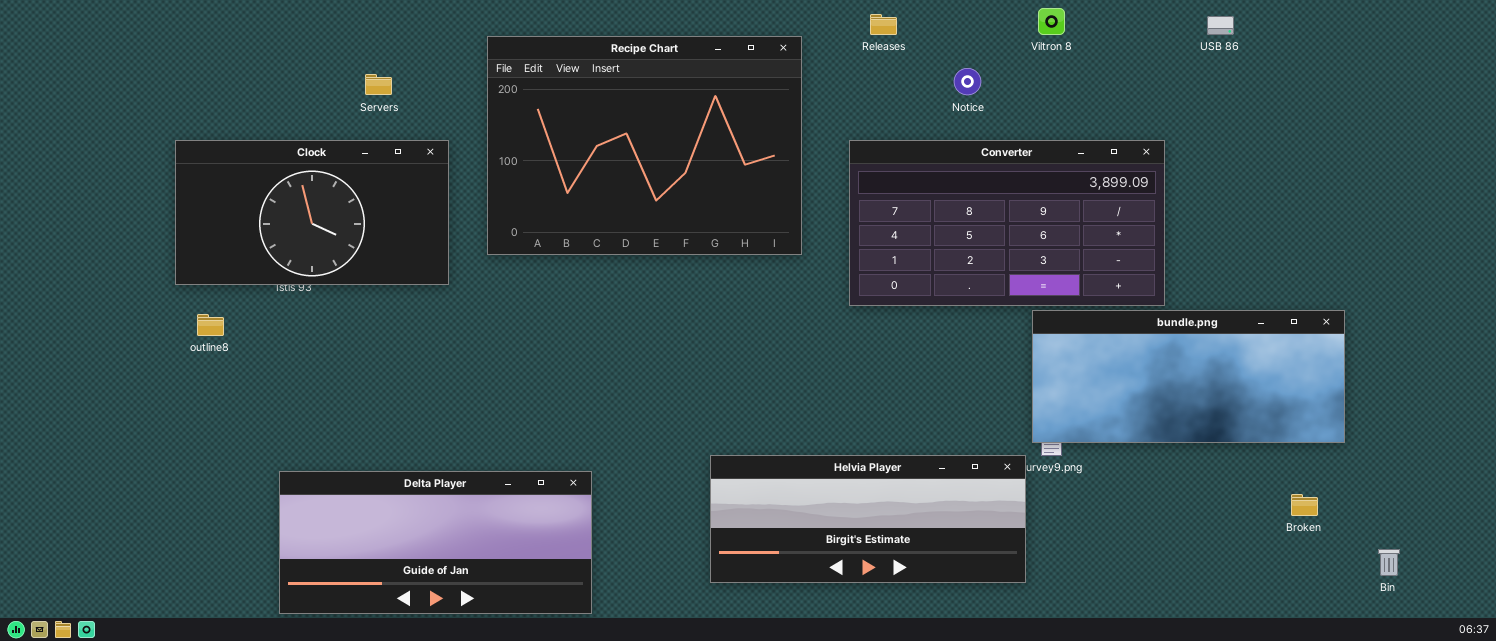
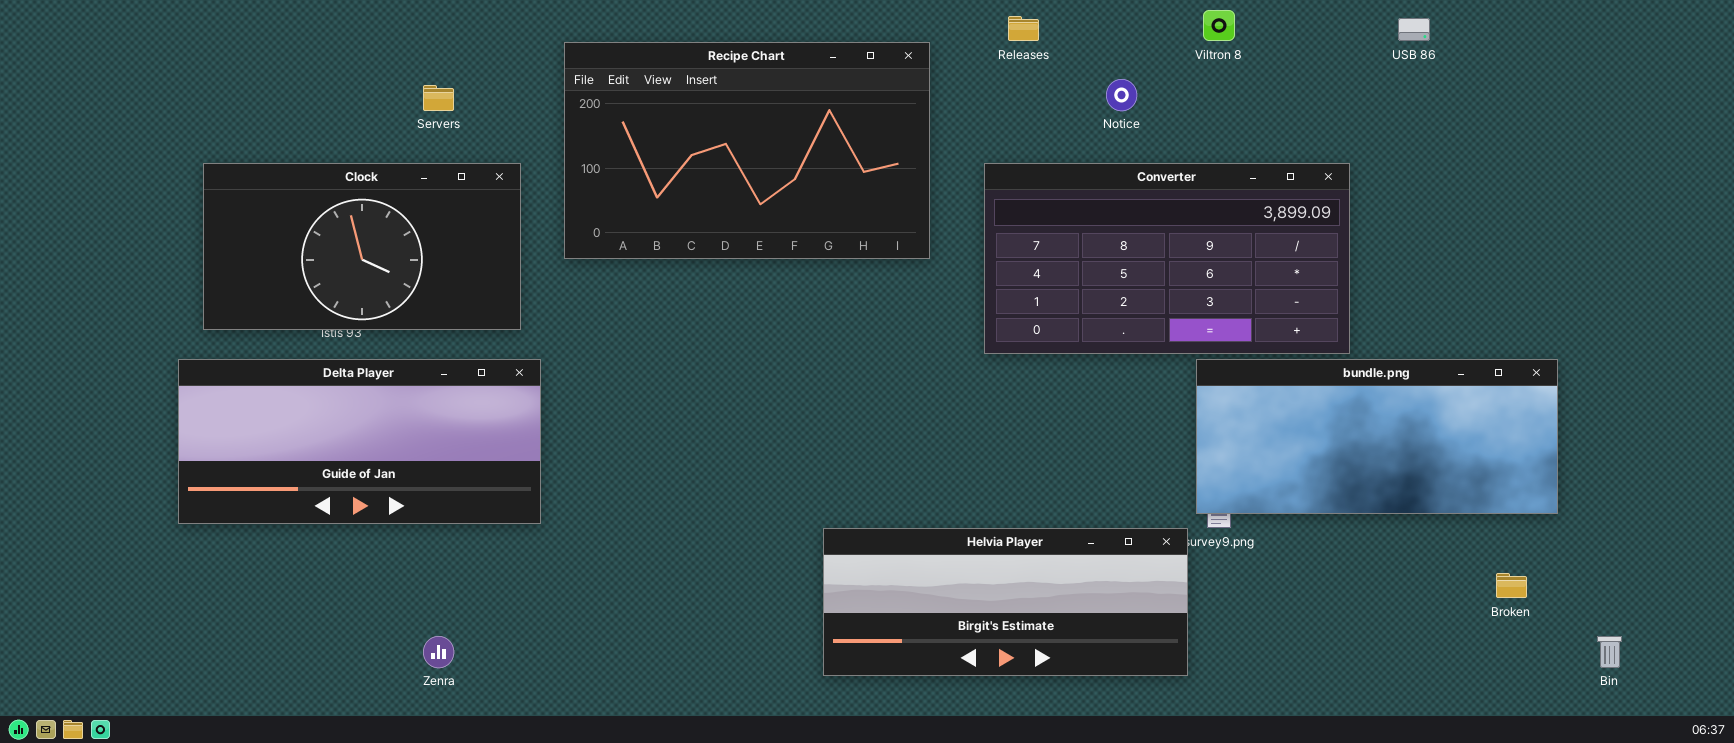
Recipe Chart: [487,36,802,255] -> [564,42,930,259], resized
Delta Player: [279,471,592,614] -> [178,359,541,524], moved

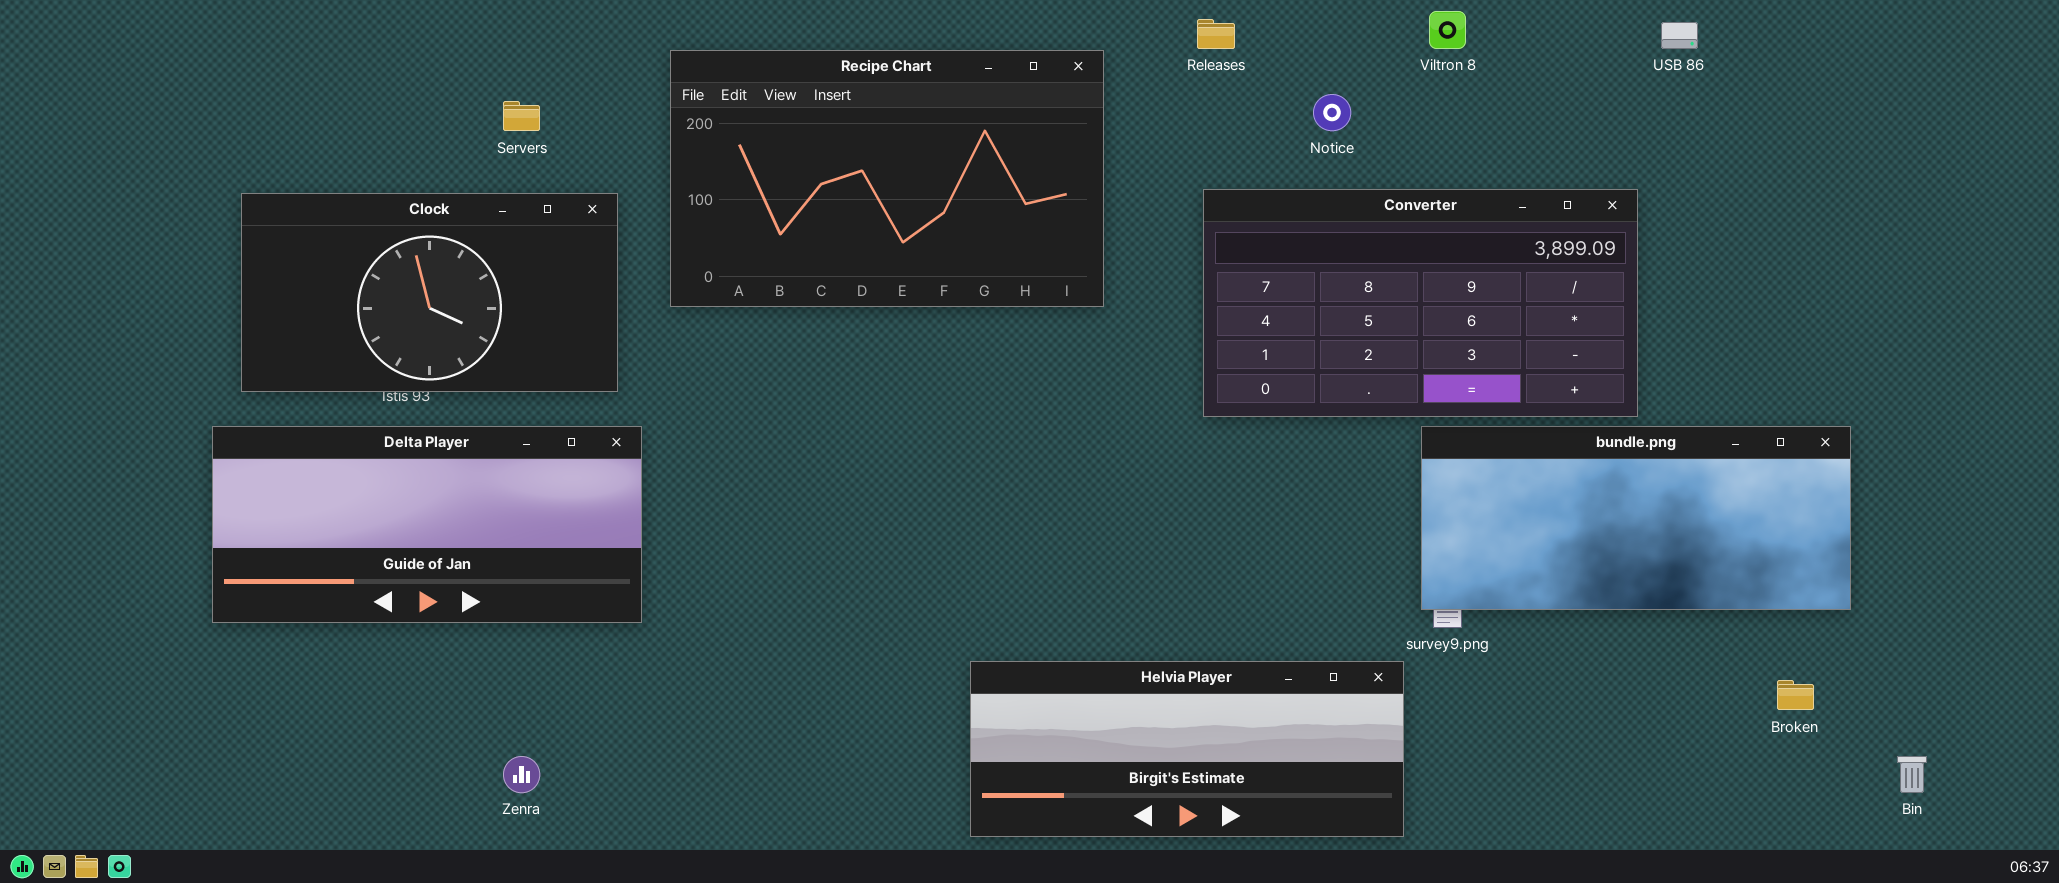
Converter: [984,163,1350,354] -> [1203,189,1638,417], moved
Helvia Player: [823,528,1188,676] -> [970,661,1404,837], moved

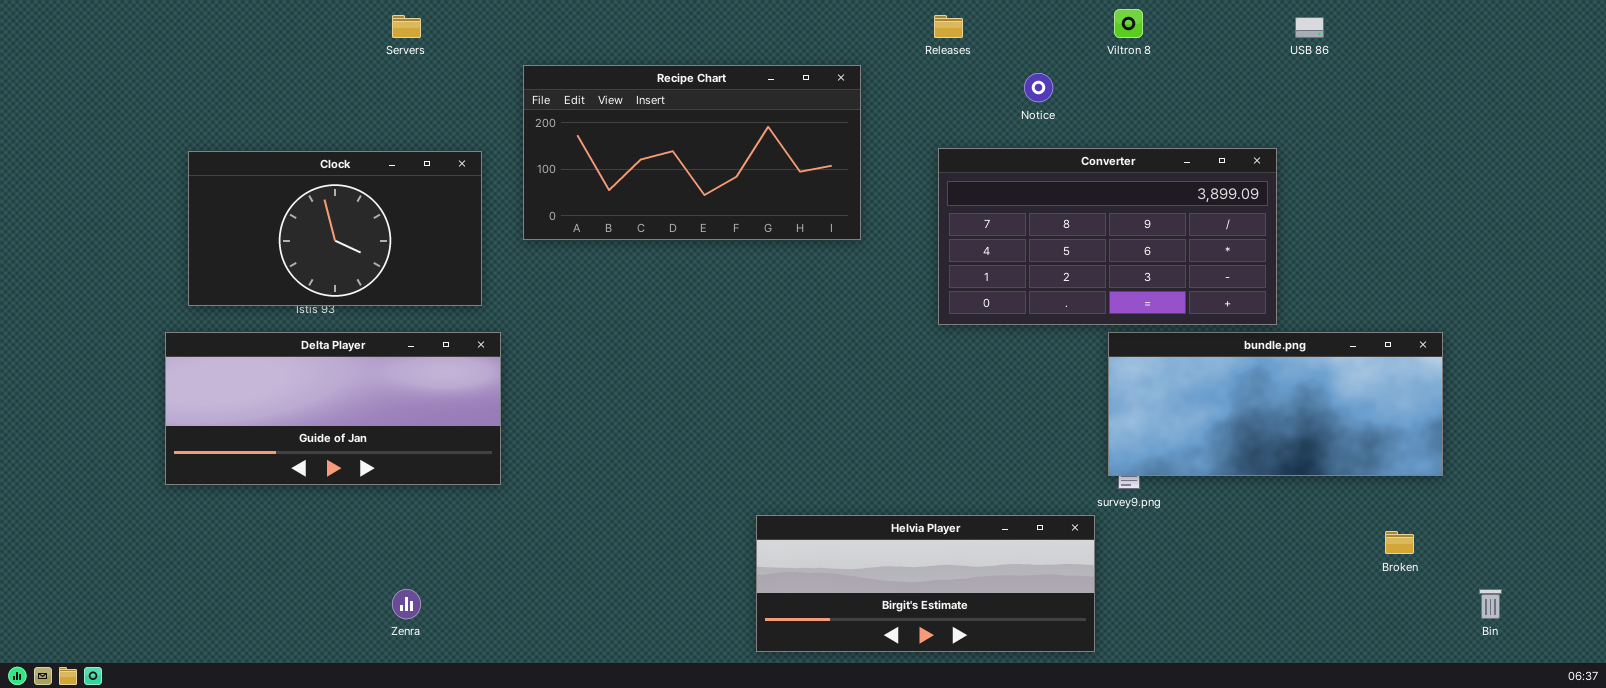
Recipe Chart: [670,50,1104,307] -> [523,65,861,240], resized
Servers: [503,101,540,131] -> [392,15,421,38], moved

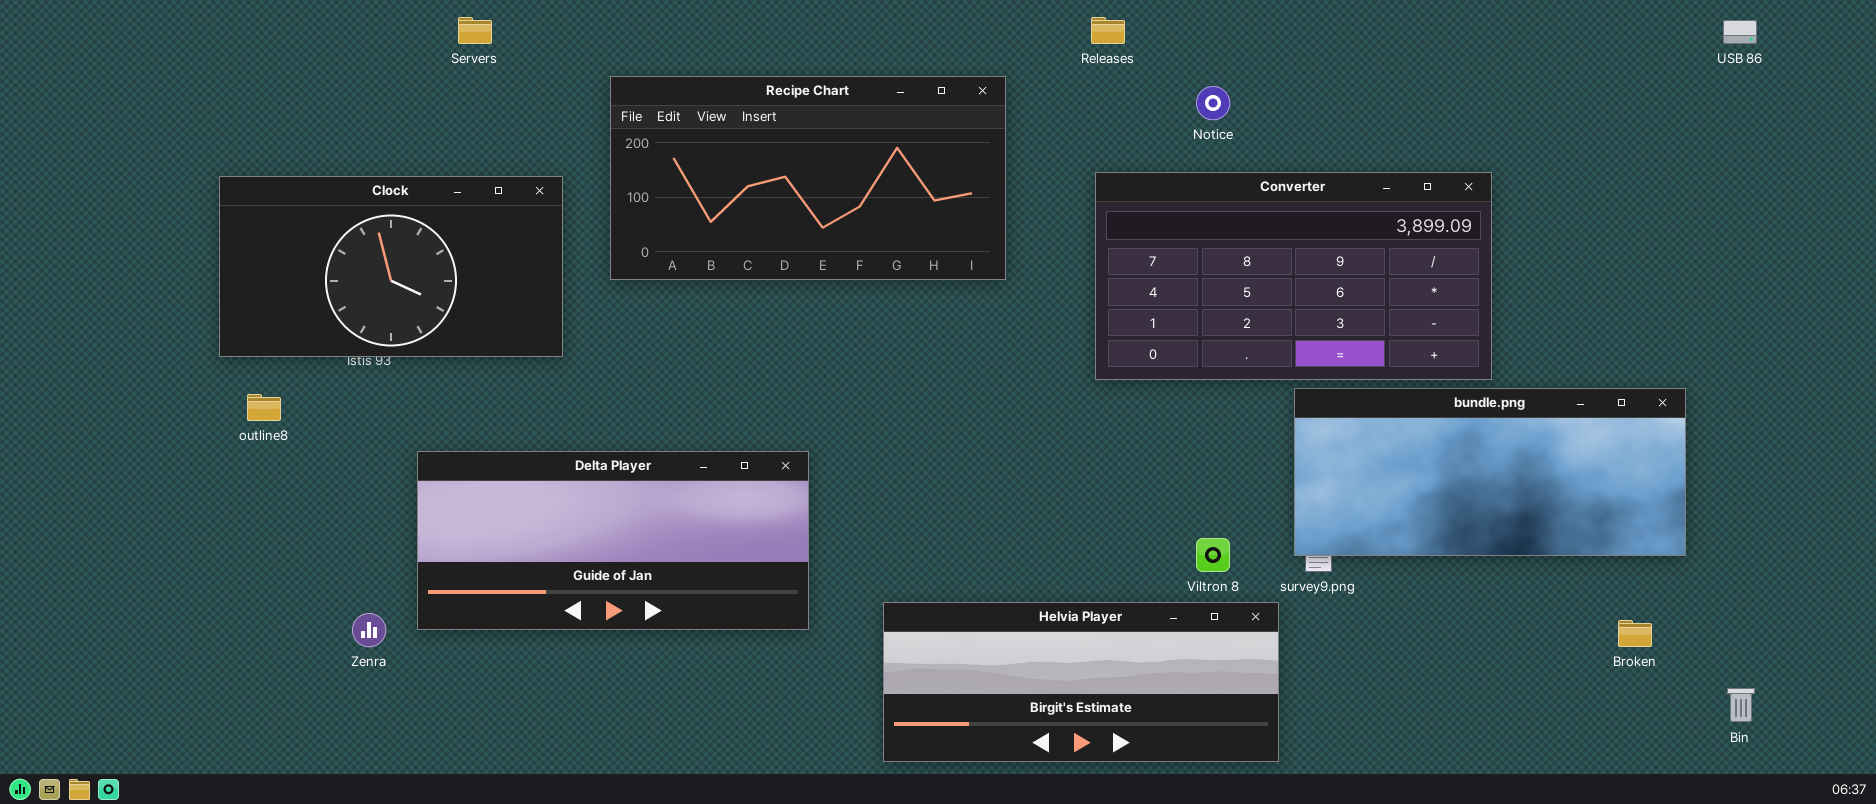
Viltron 8: [1114,9,1143,38] -> [1196,538,1230,572], moved
USB 86: [1295,17,1324,38] -> [1723,20,1757,44], moved
Delta Player: [165,332,501,485] -> [417,451,809,630], moved
Zenra: [392,589,421,619] -> [352,613,386,647], moved

